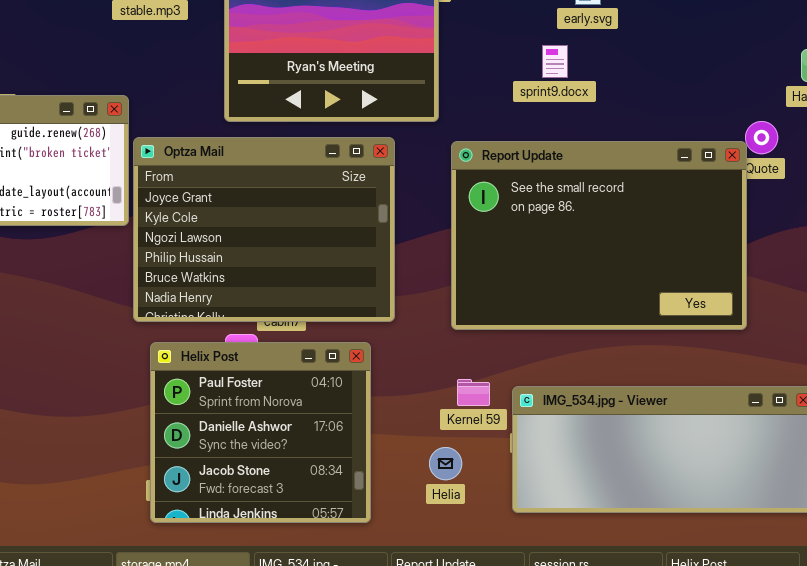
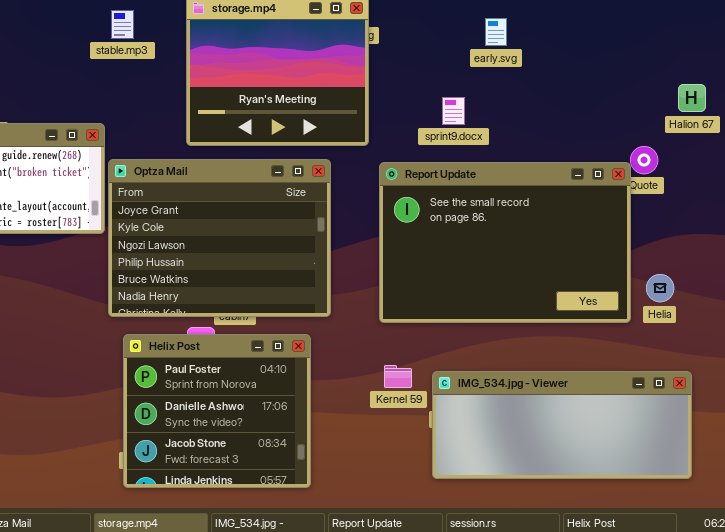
sprint9.docx: [542,45,568,78] -> [442,97,465,125], moved
Helia: [429,447,462,480] -> [646,274,674,302], moved

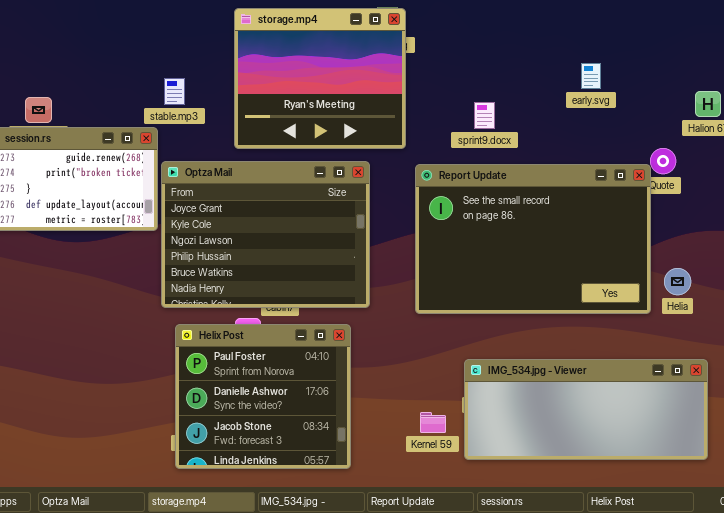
stable.mp3: [111,10,134,39] -> [164,78,185,105], moved
early.svg: [485,18,507,46] -> [581,63,601,89], moved
Kernel 59: [384,365,412,388] -> [420,412,446,433], moved

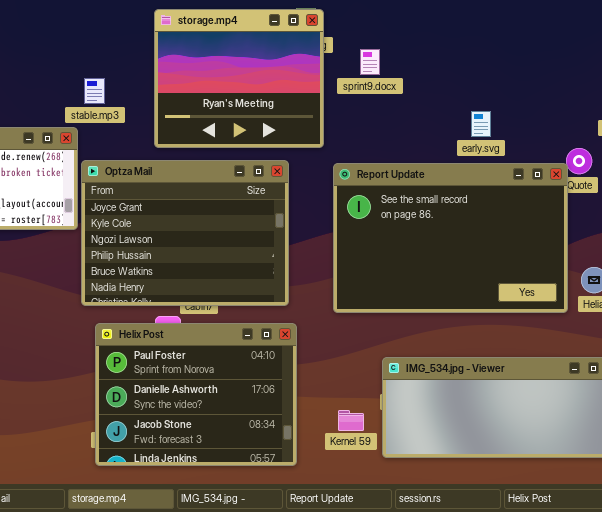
early.svg: [581,63,601,89] -> [471,111,491,137], moved
sprint9.docx: [474,102,495,129] -> [360,49,380,75], moved
Helix Post: [175,324,351,469] -> [95,323,297,466], resized

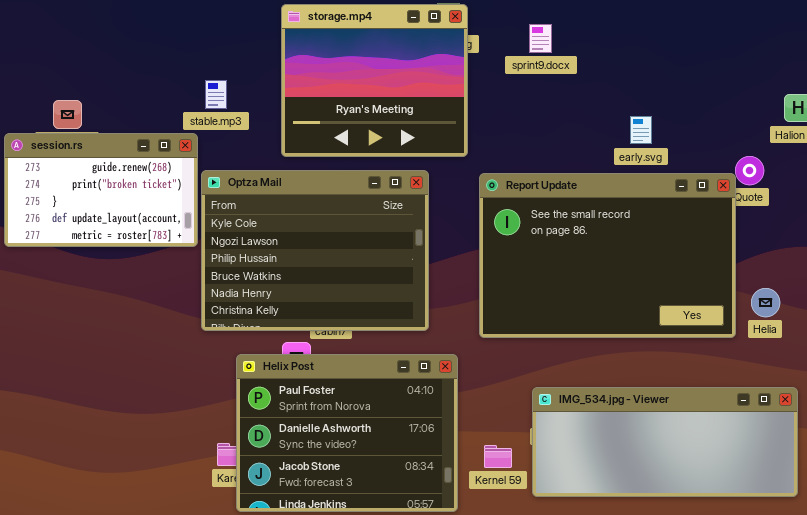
sprint9.docx: [360,49,380,75] -> [529,24,552,53], moved
Optza Mail: [81,160,289,306] -> [201,170,429,331], scrolled down 1 row
Helix Post: [95,323,297,466] -> [236,354,458,512], moved

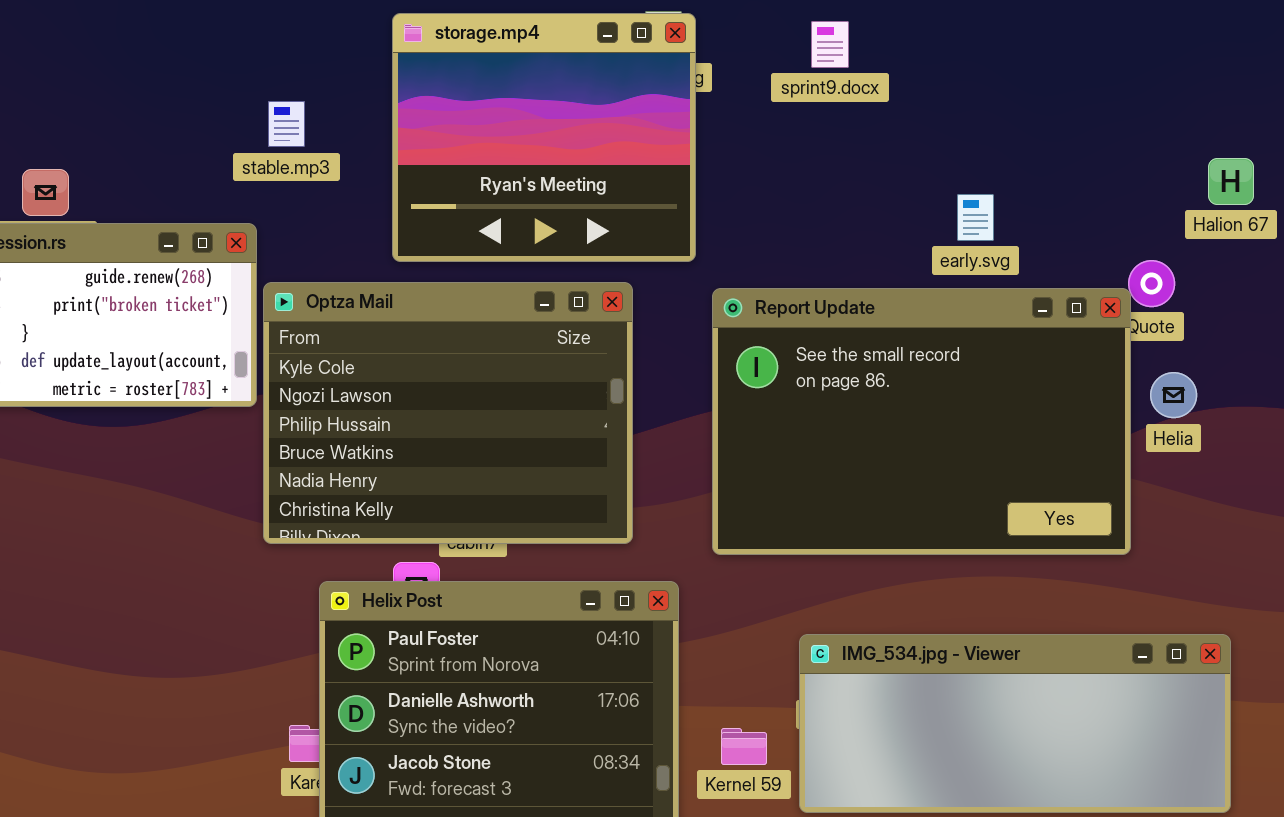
sprint9.docx: [529,24,552,53] -> [811,21,849,68], moved
stable.mp3: [205,80,227,109] -> [268,101,305,147], moved
Helia: [751,288,780,317] -> [1150,372,1197,418], moved

